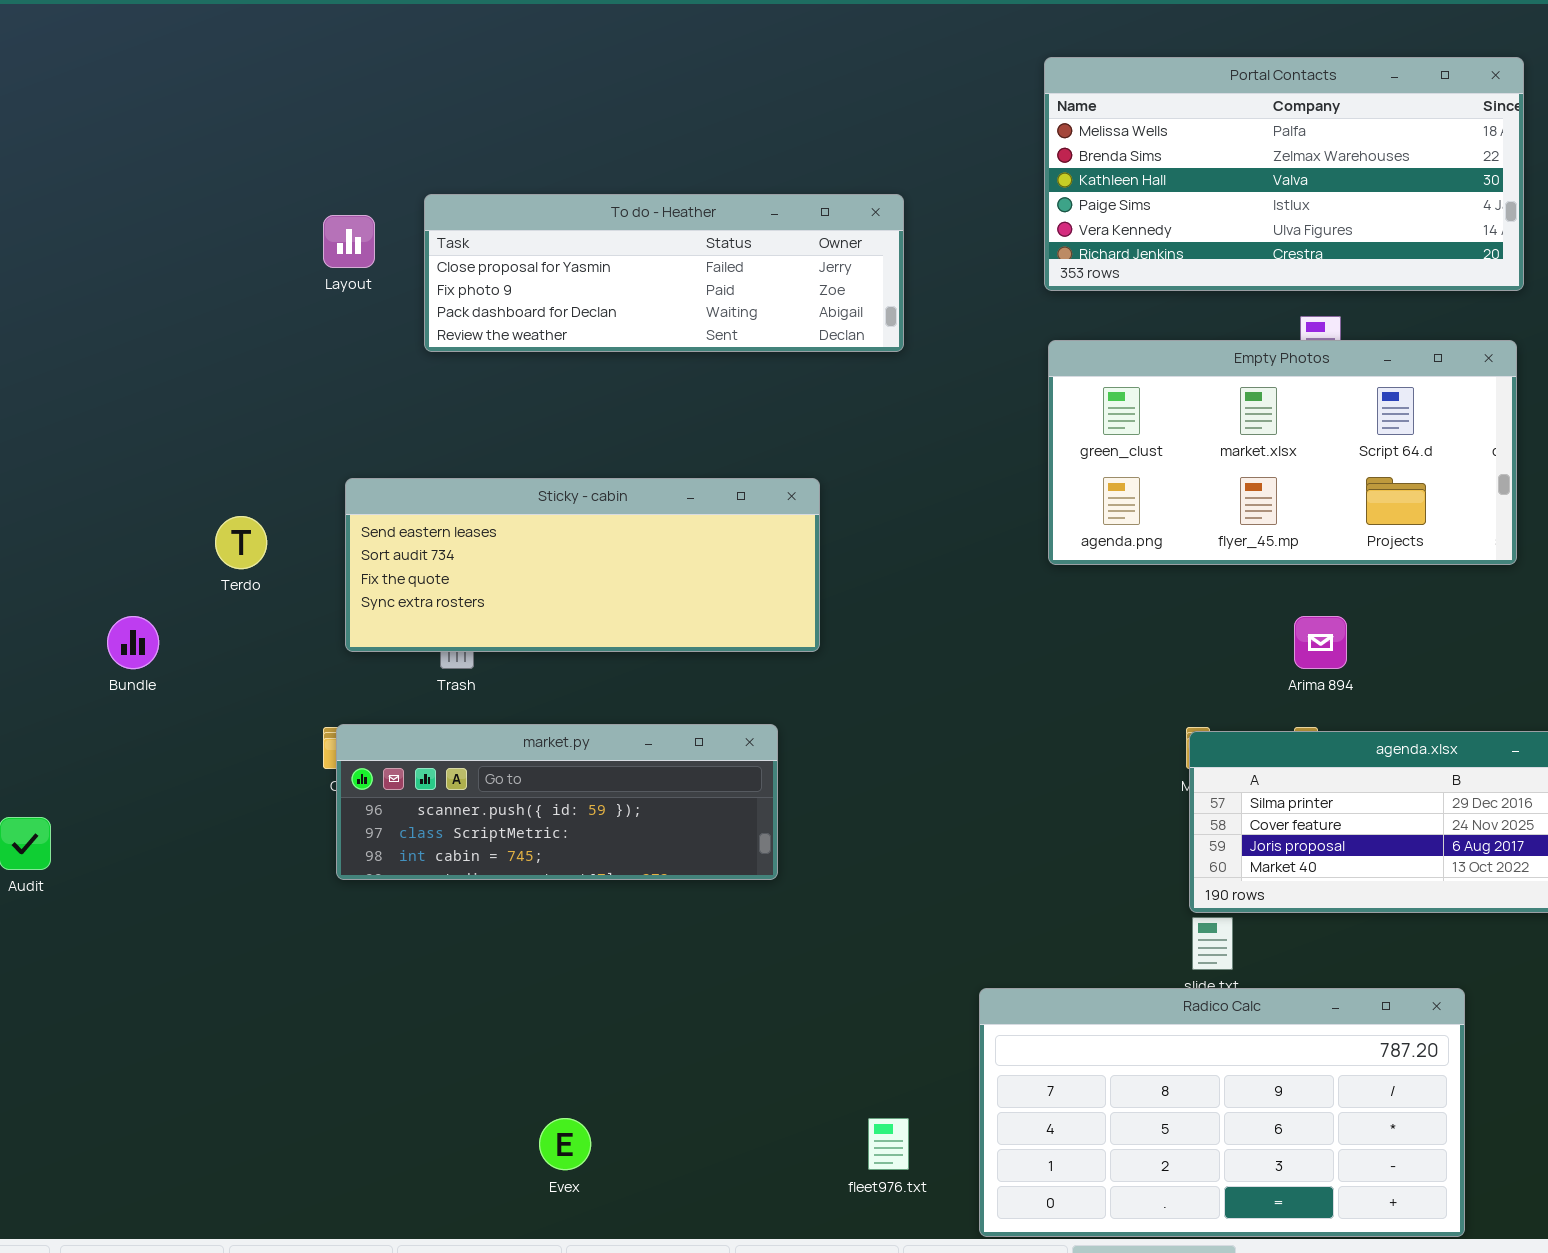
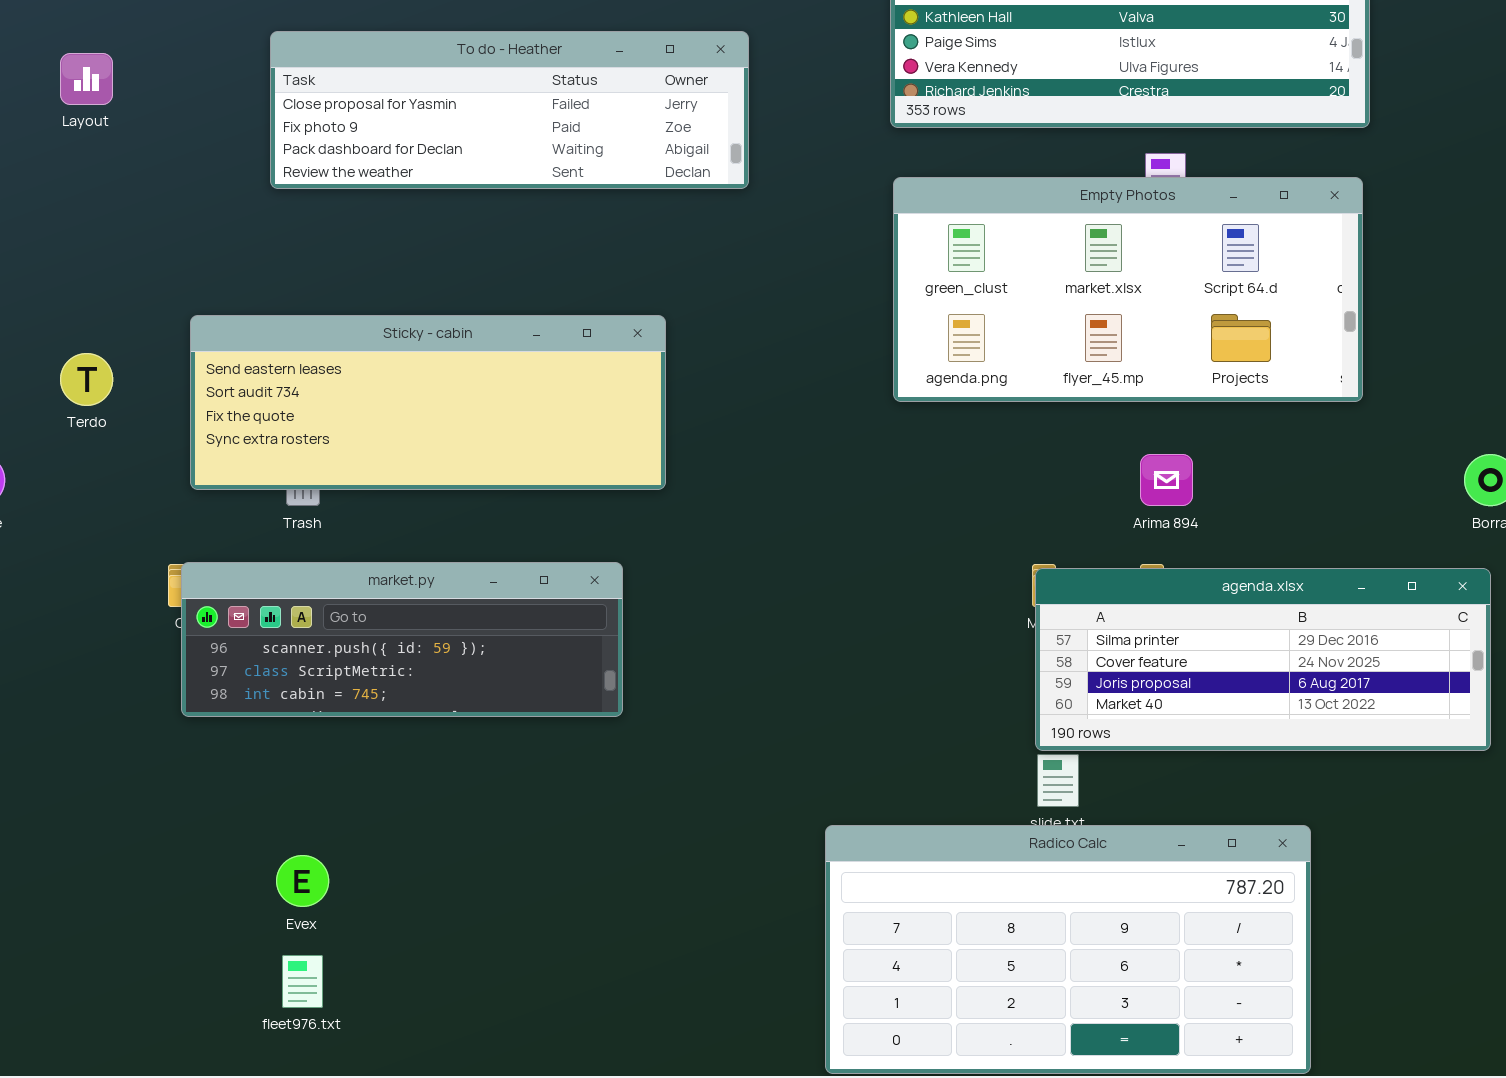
Layout: [323,215,375,268] -> [60,53,113,105], moved
Evex: [539,1118,591,1170] -> [276,855,329,907], moved
fleet976.txt: [868,1118,909,1170] -> [282,955,323,1008], moved

